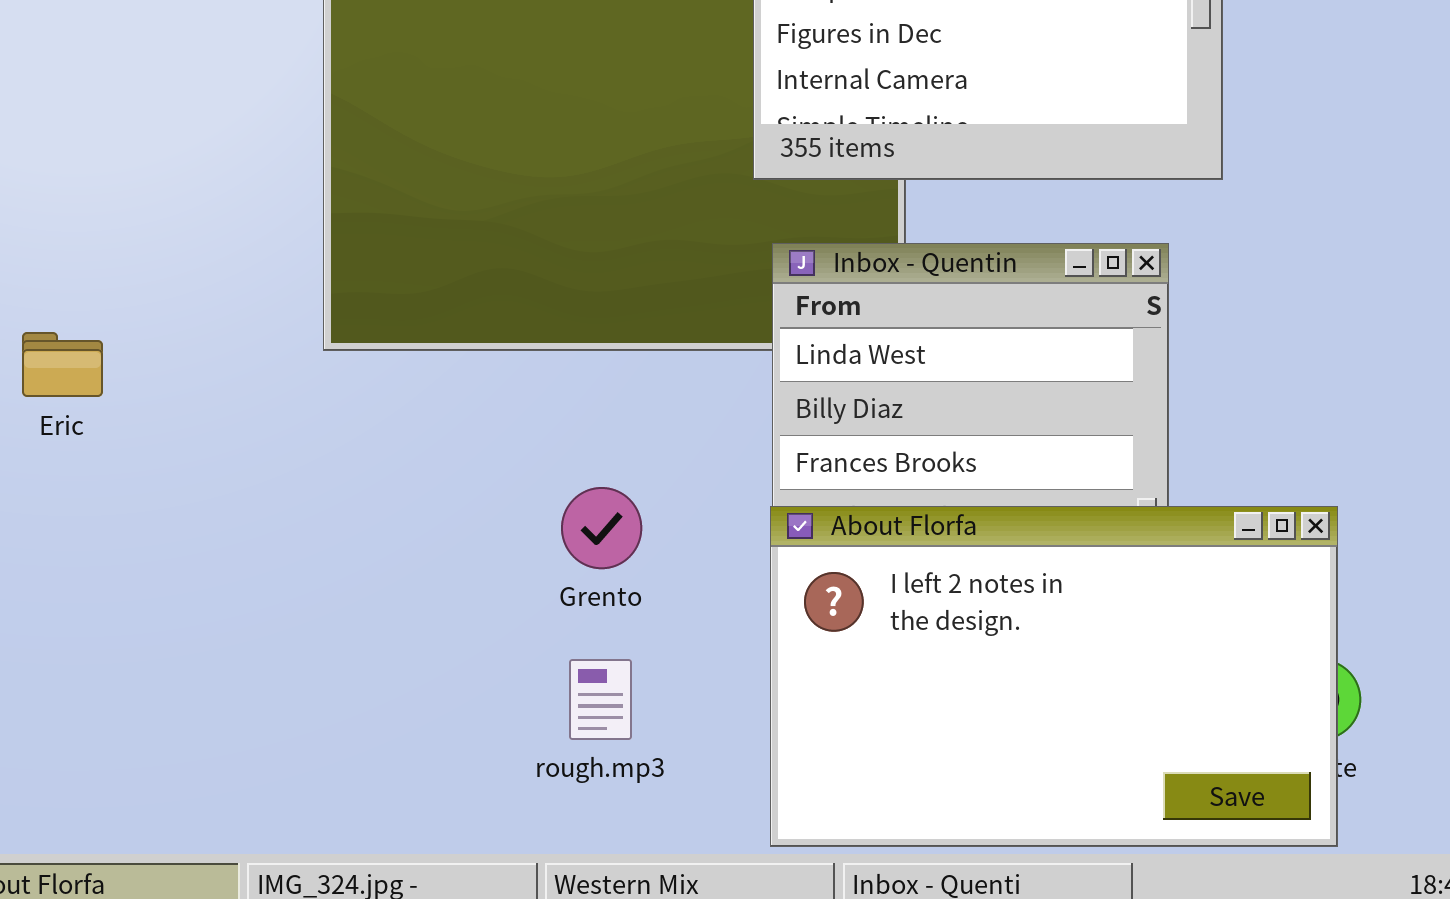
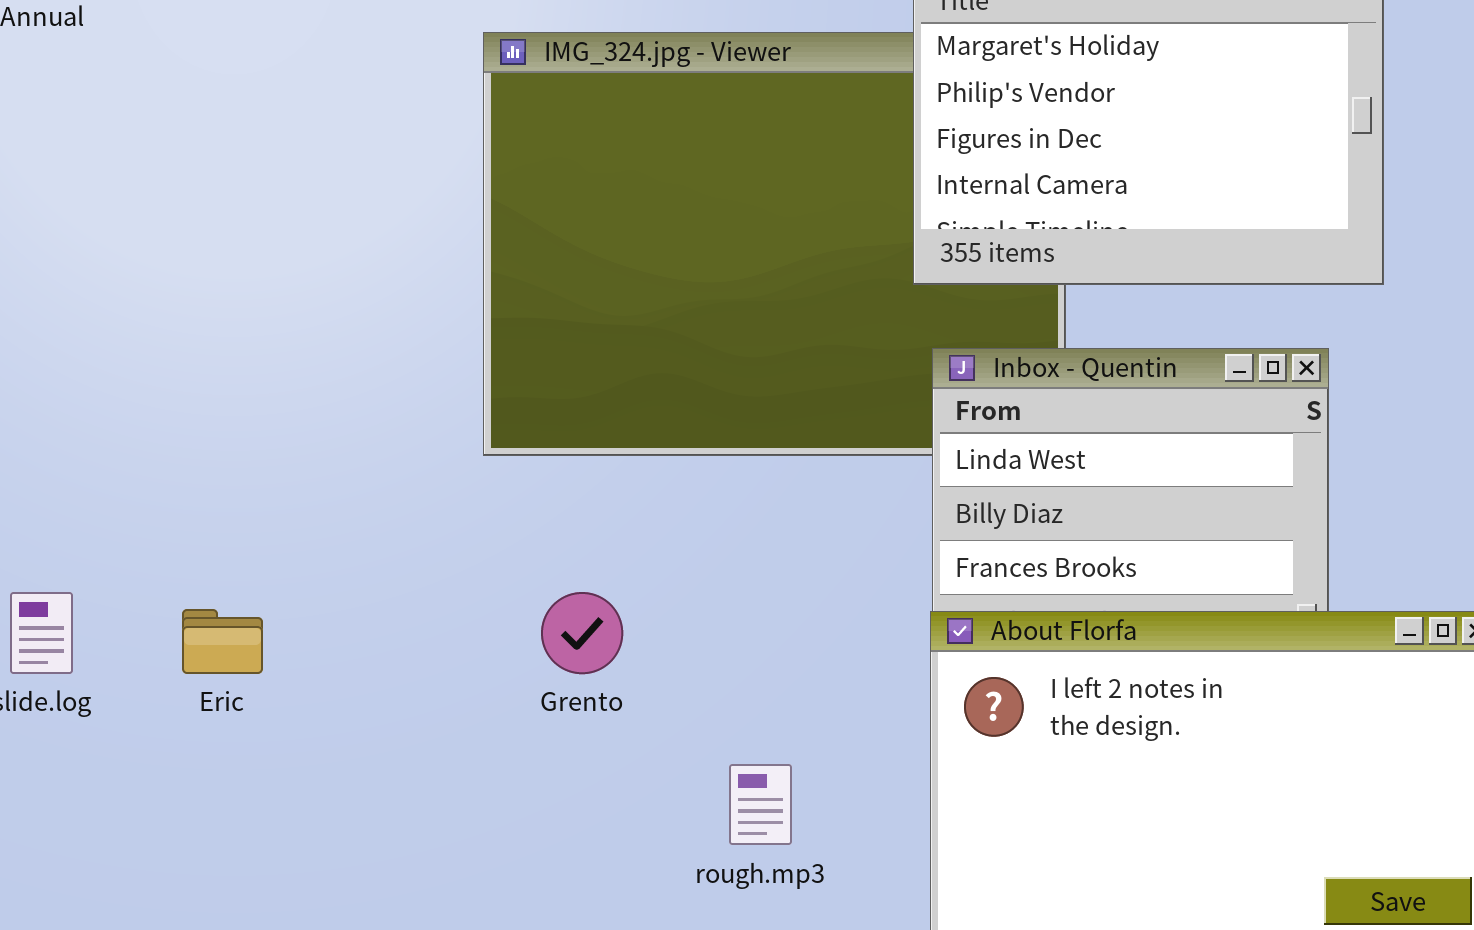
Eric: [22,332,103,397] -> [182,609,263,674], moved
Grento: [561,487,642,569] -> [541,592,623,674], moved

